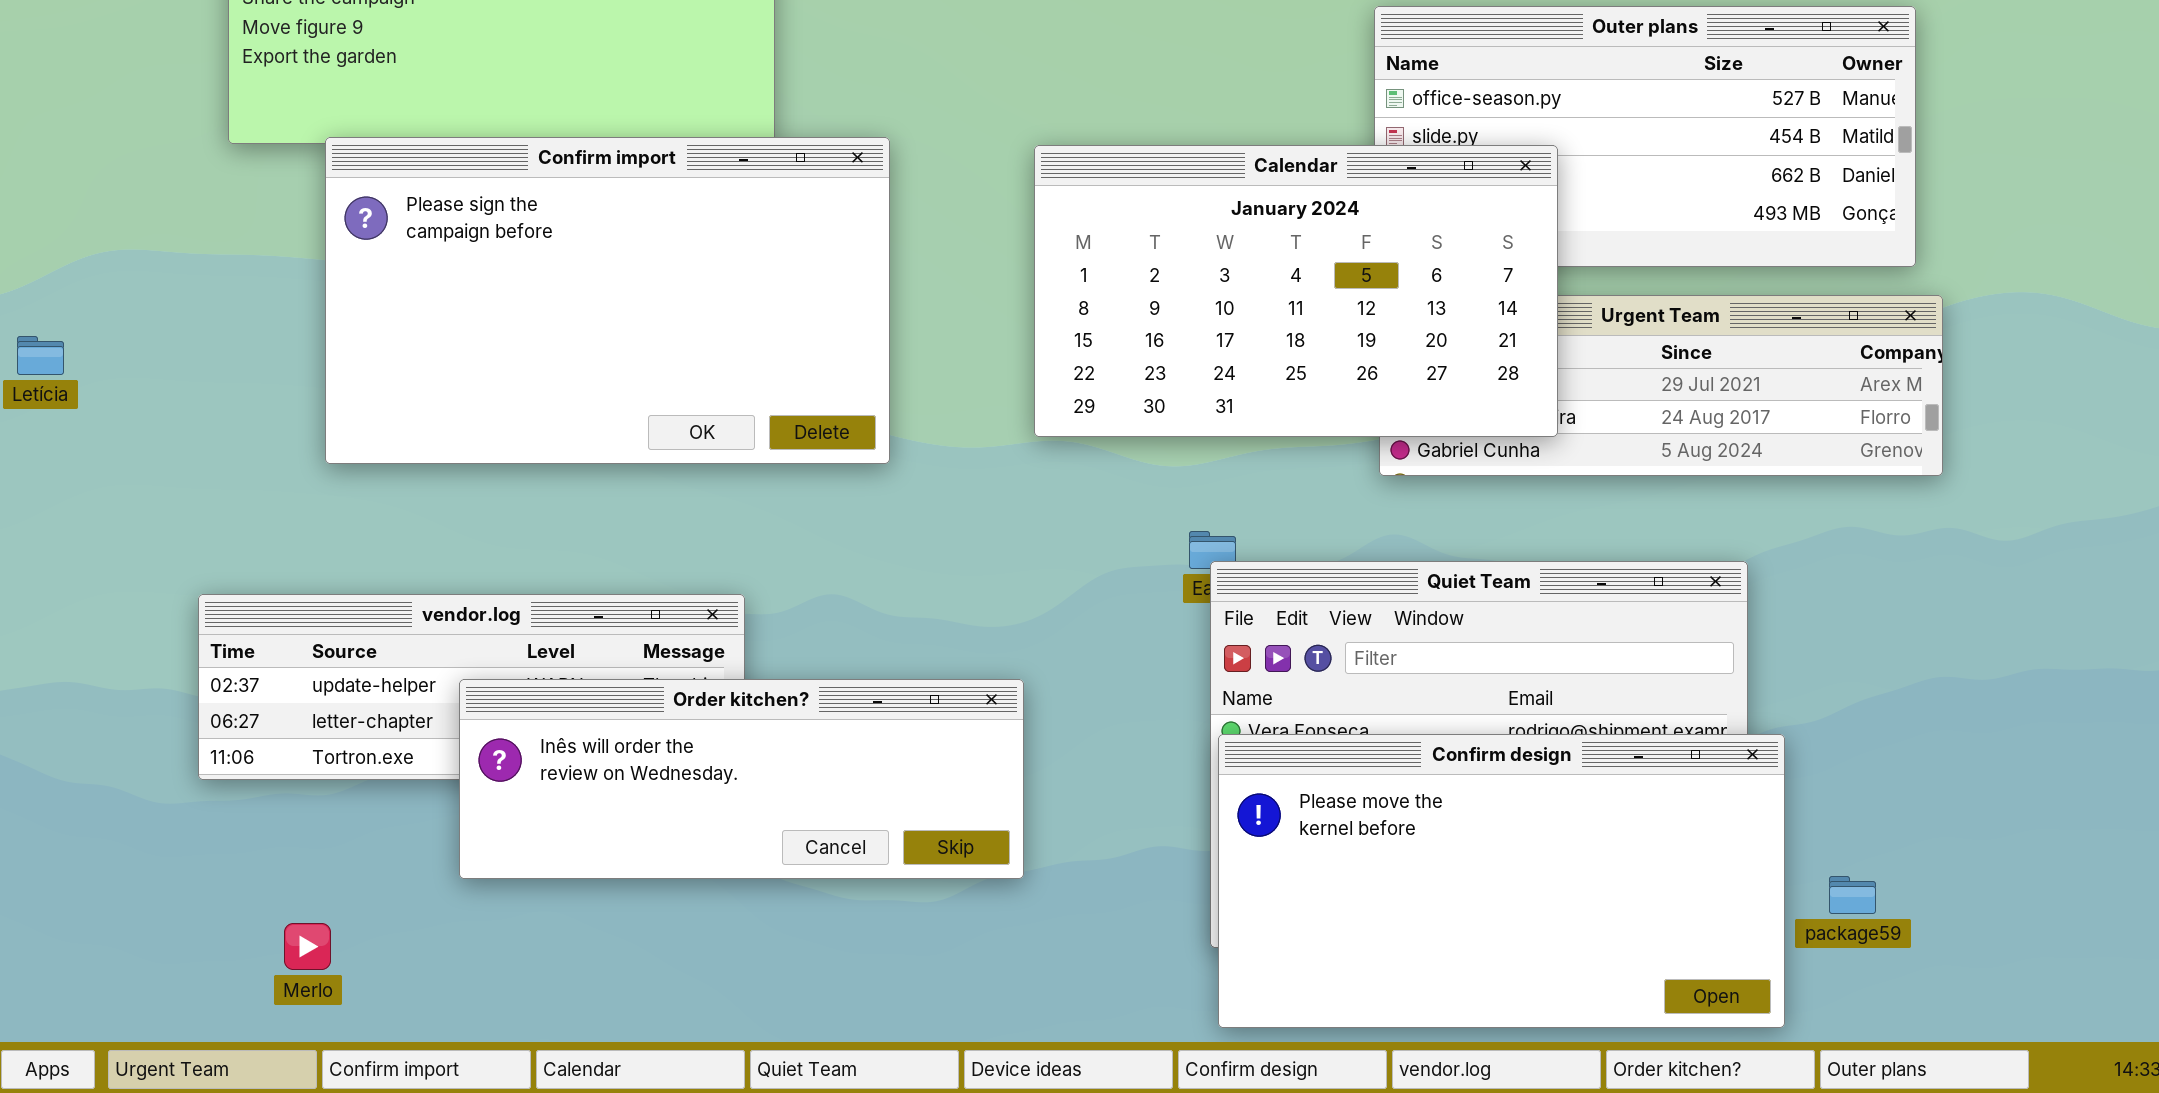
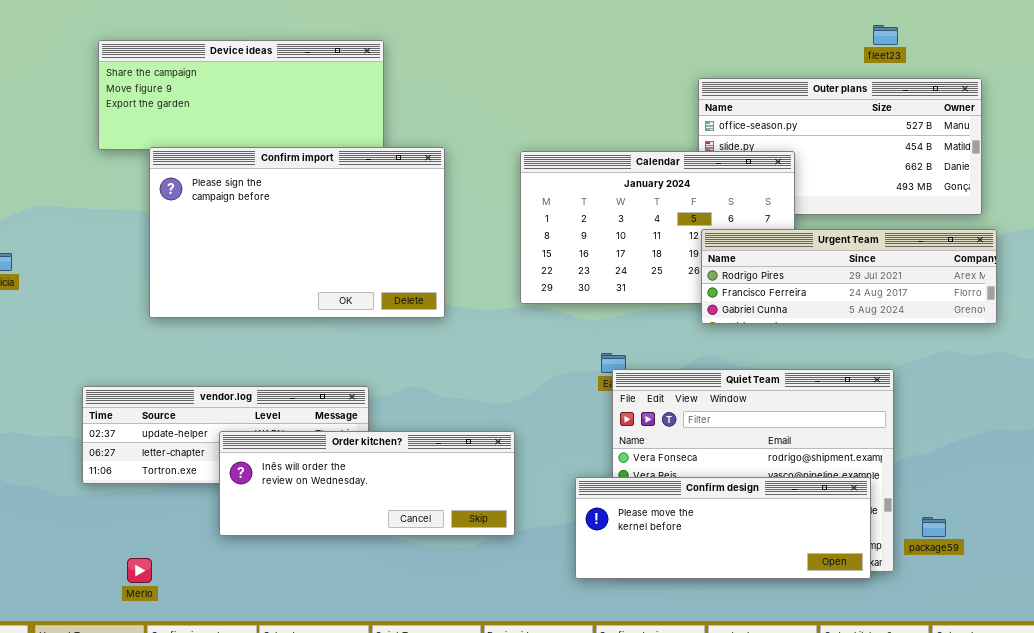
Urgent Team: [1379,295,1943,476] -> [701,229,997,324], raised
Confirm design: [1218,734,1785,1028] -> [575,477,871,579], moved, resized
package59: [1829,876,1876,914] -> [922,517,946,537], moved

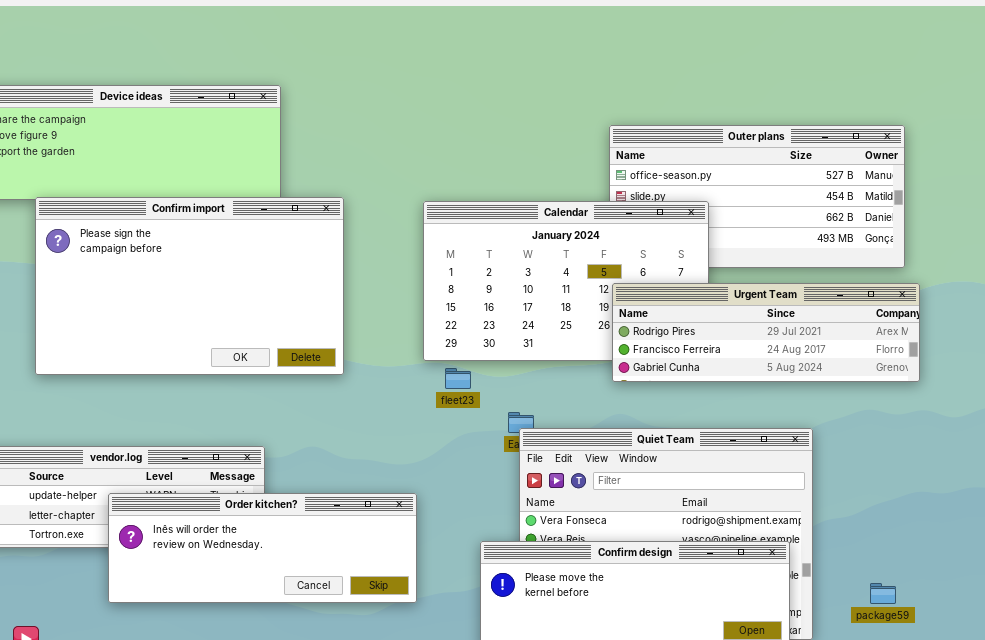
fleet23: [873,25,898,45] -> [445,368,471,389], moved
package59: [922,517,946,537] -> [870,583,896,604], moved

